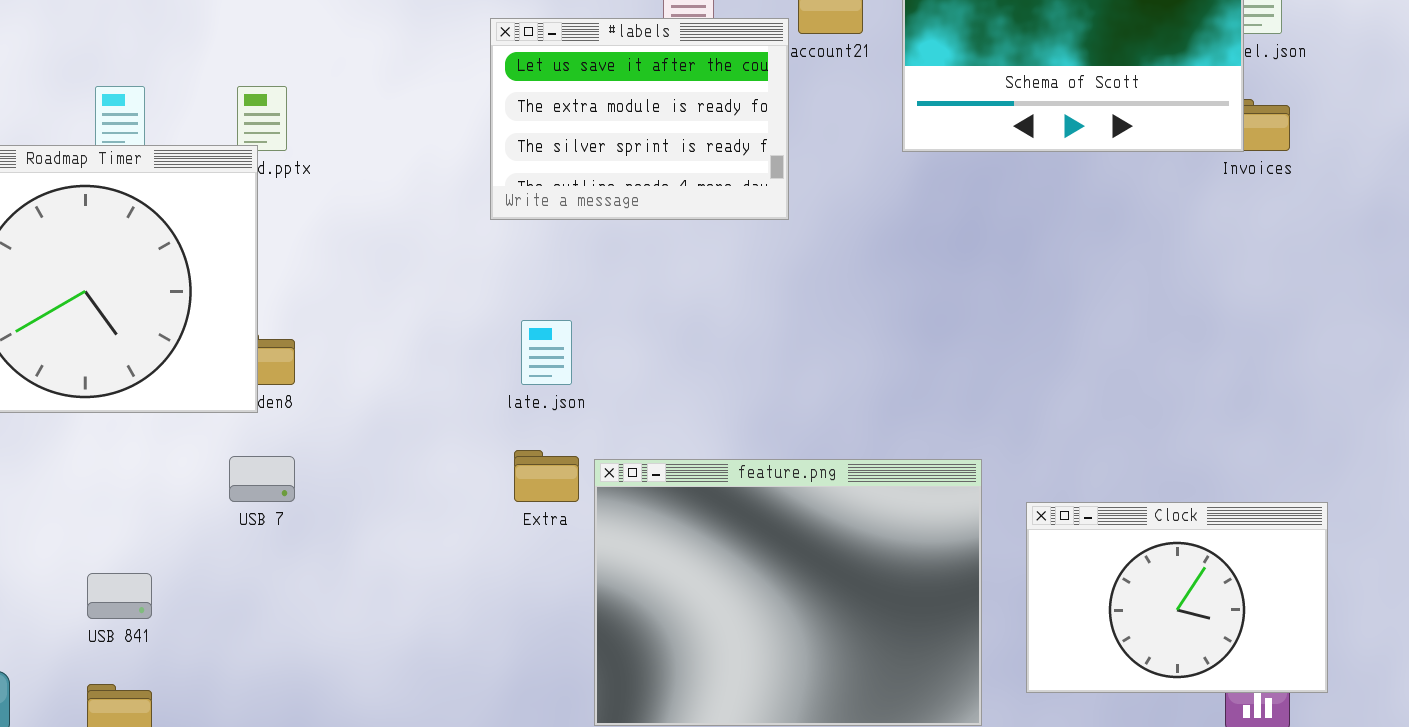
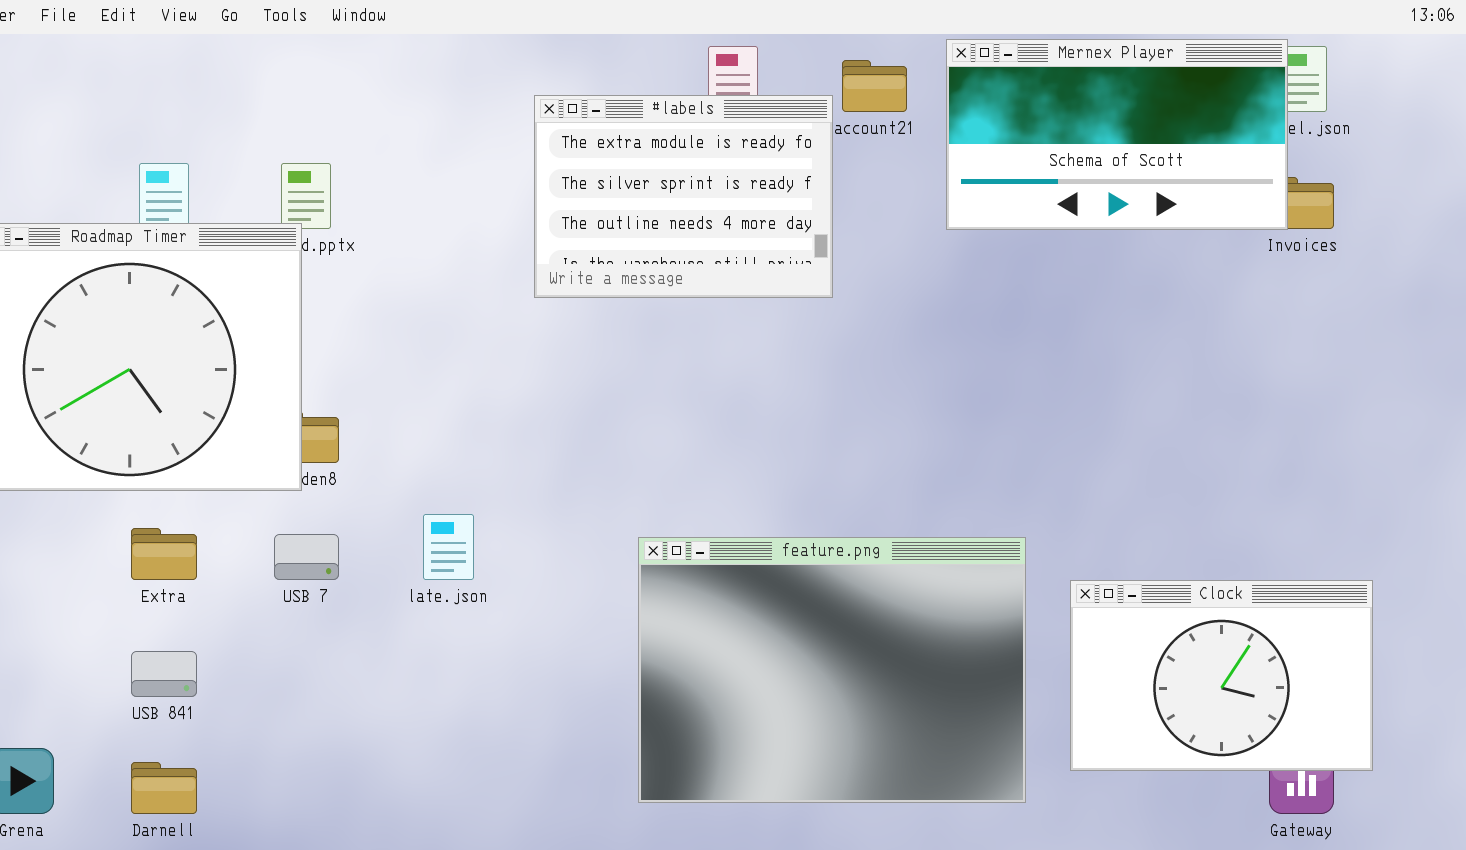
#labels: [490,18,789,220] -> [534,95,833,298], scrolled down 1 row
late.json: [521,320,572,385] -> [423,514,474,580], moved
Extra: [514,450,579,502] -> [131,528,197,580], moved

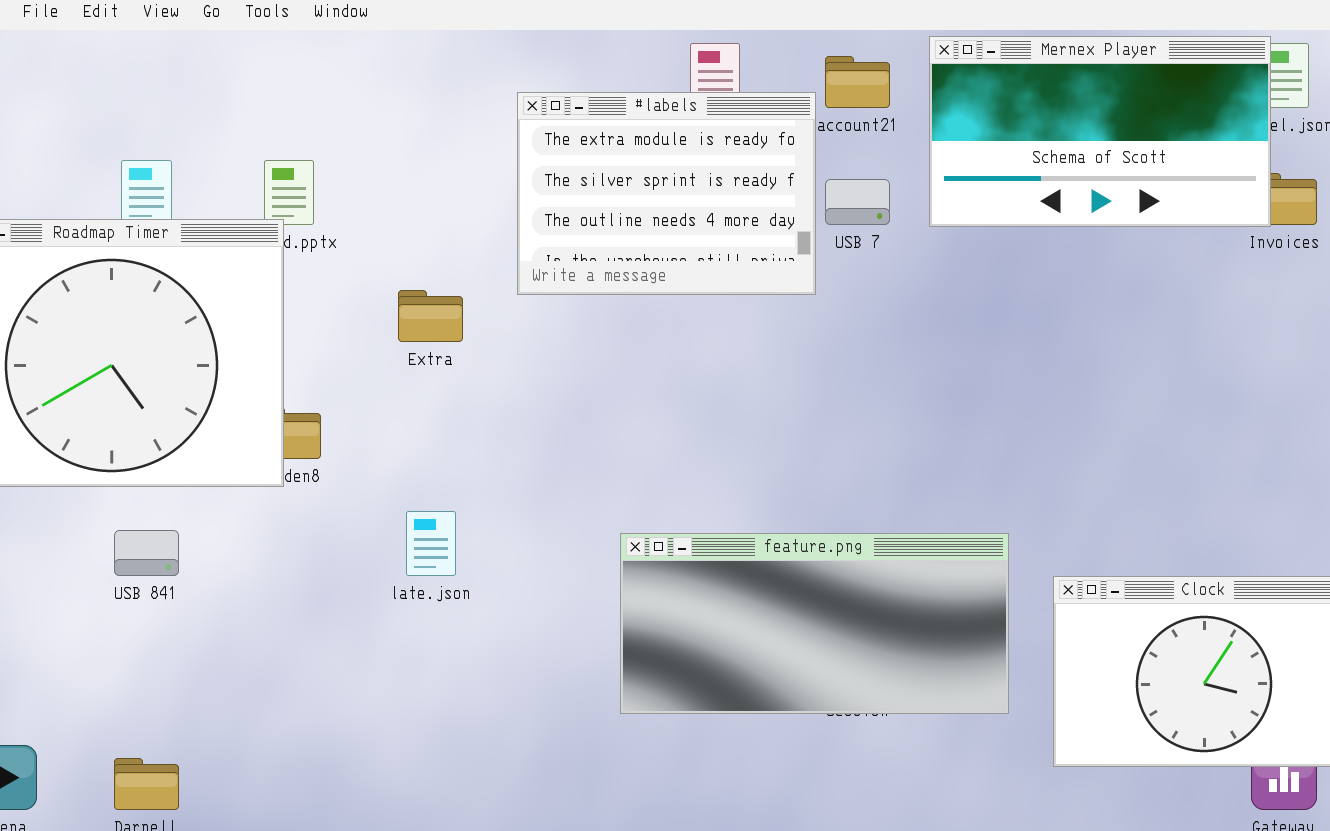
Extra: [131,528,197,580] -> [398,290,463,342], moved
USB 7: [274,534,339,580] -> [825,179,890,225], moved
feature.png: [638,537,1026,803] -> [620,533,1009,714], resized
USB 841: [131,651,197,697] -> [114,530,179,576], moved

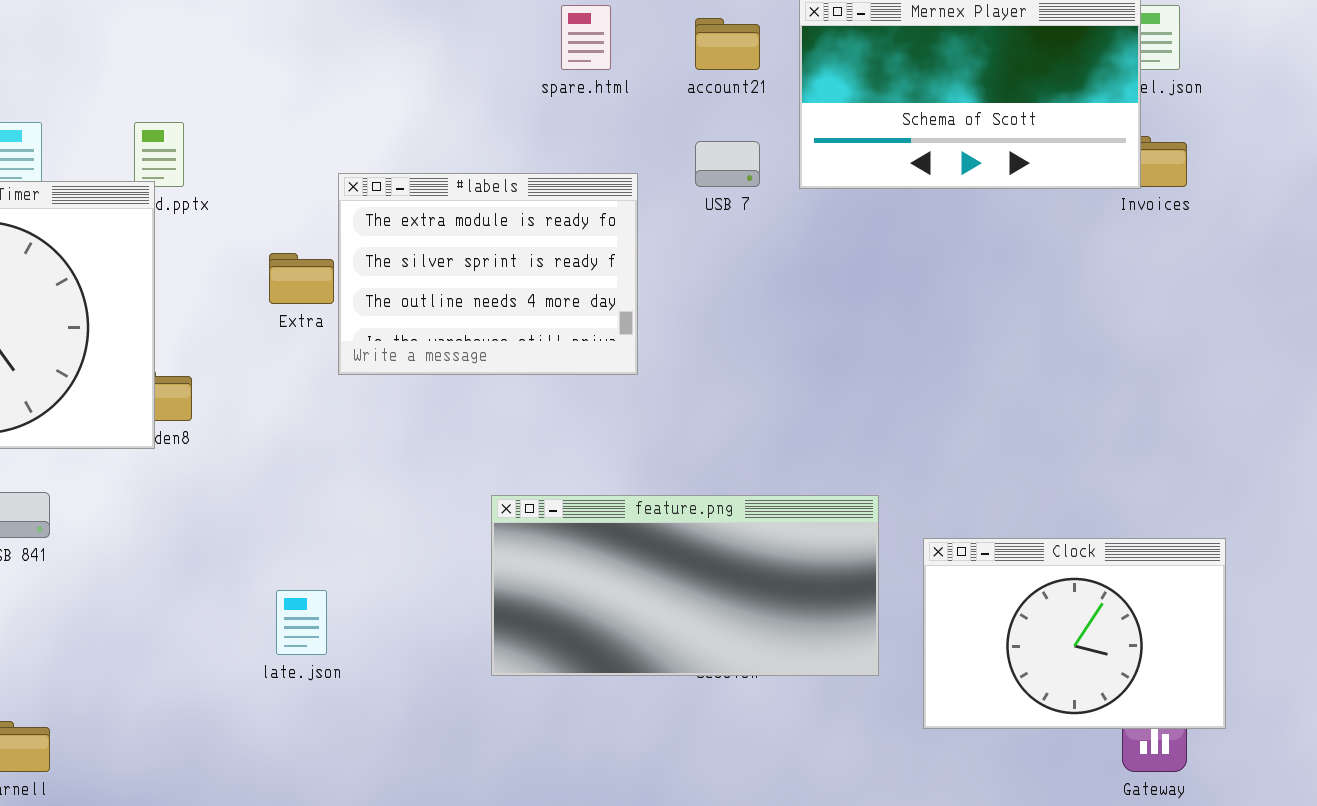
#labels: [517,92,816,295] -> [338,173,638,375], moved
late.json: [406,511,456,576] -> [276,590,327,655], moved

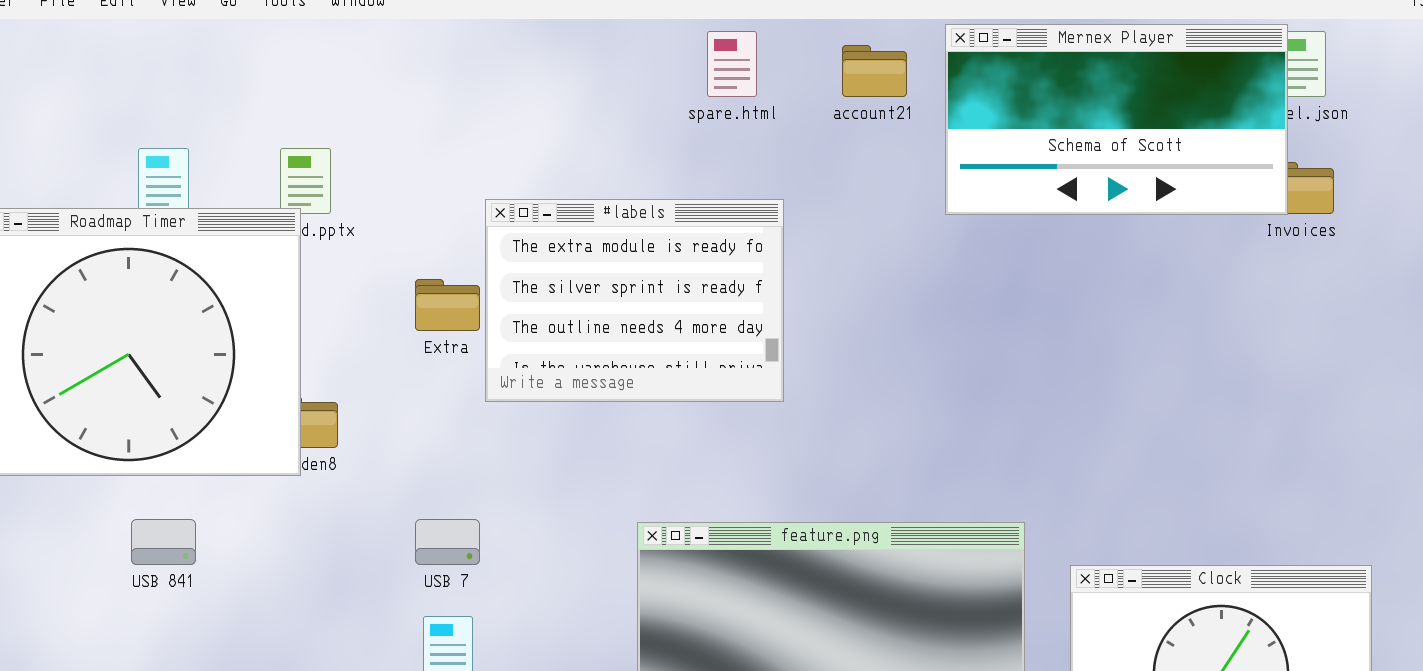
USB 7: [695,141,760,187] -> [415,519,480,565], moved

